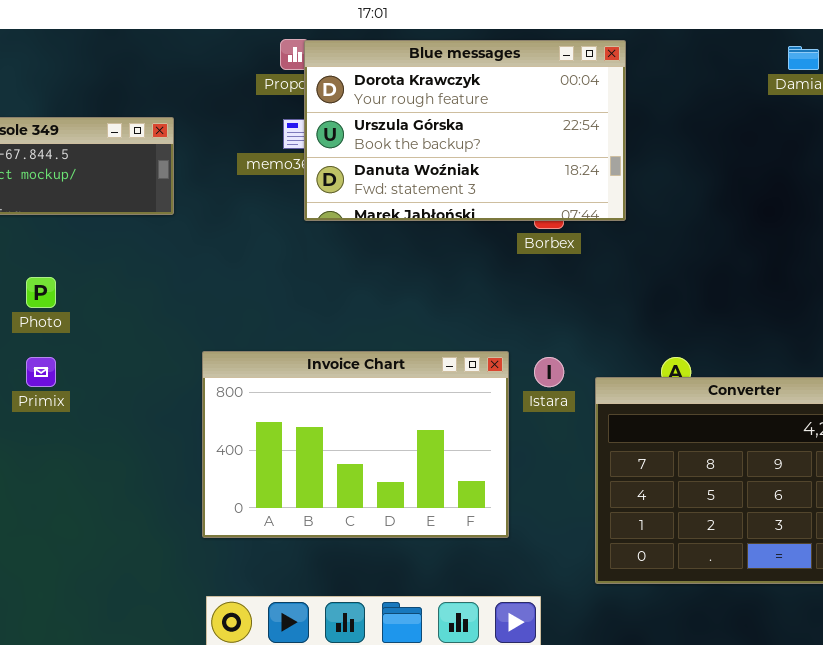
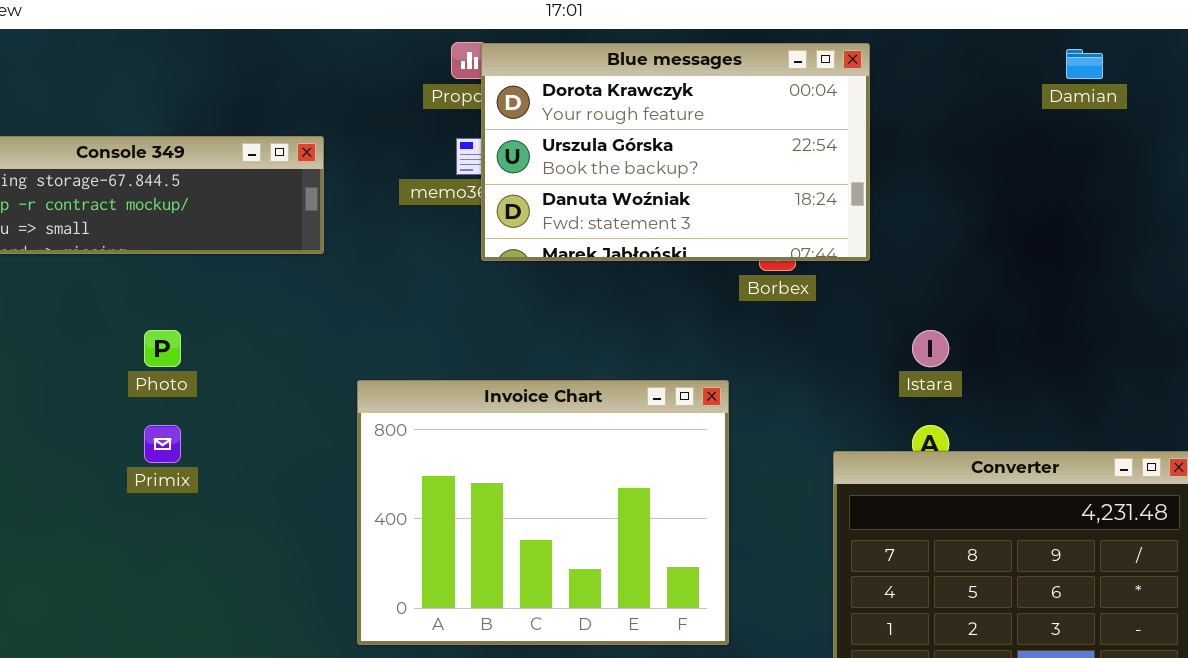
Invoice Chart: [202,351,509,538] -> [357,380,729,645], resized
Istara: [534,357,564,387] -> [912,330,949,367], moved

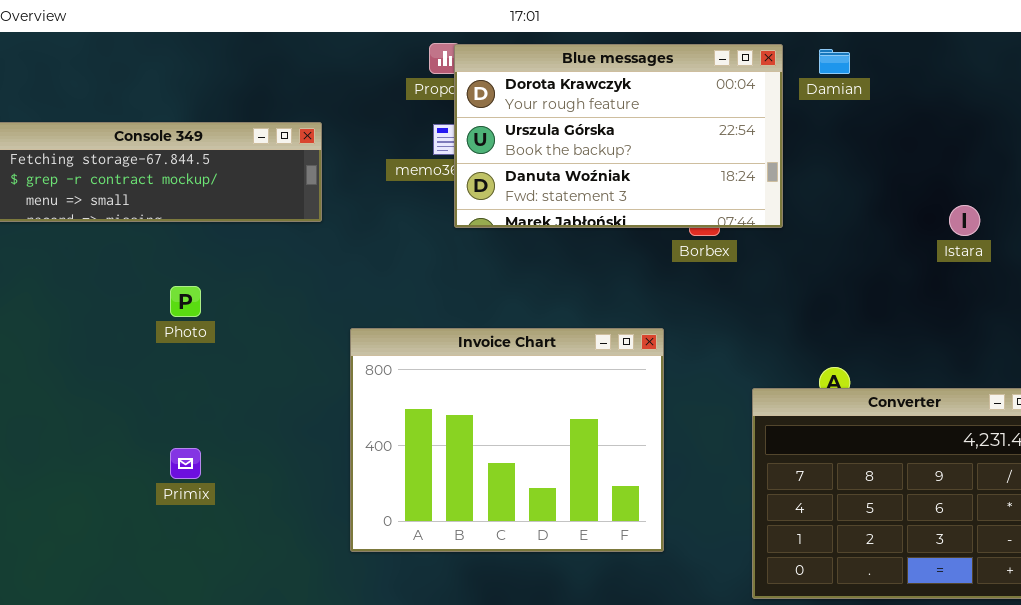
Damian: [1066,49,1103,79] -> [819,49,850,74], moved
Istara: [912,330,949,367] -> [949,205,980,236], moved
Primix: [144,425,181,463] -> [170,448,201,479], moved

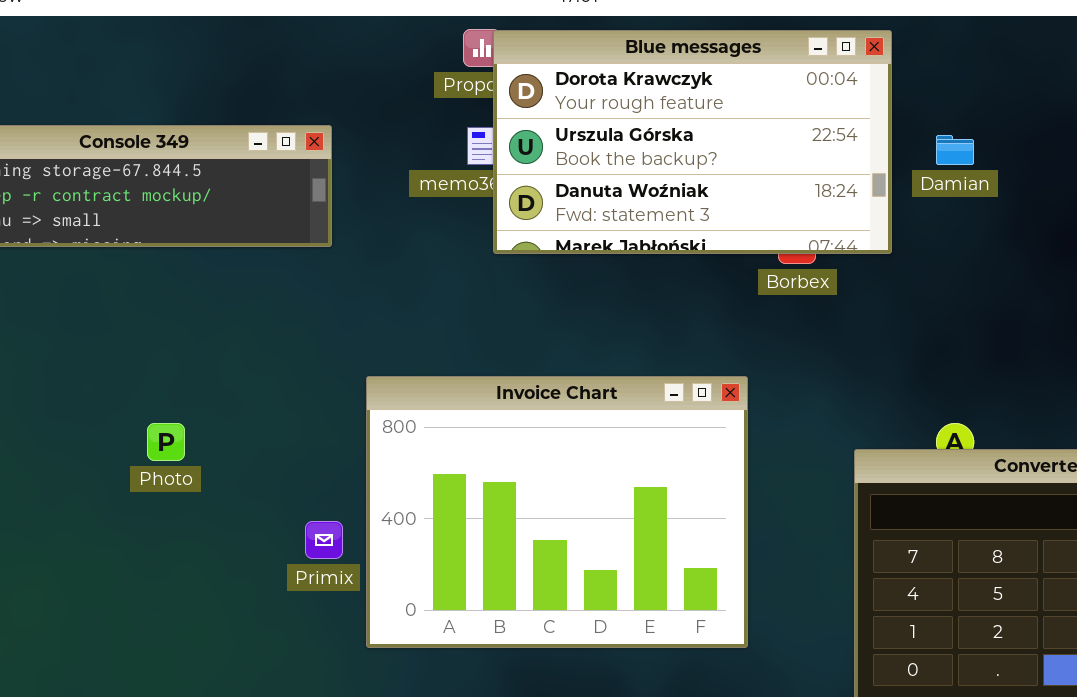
Damian: [819,49,850,74] -> [936,135,974,165], moved
Photo: [170,286,201,317] -> [147,423,185,461], moved
Primix: [170,448,201,479] -> [305,521,343,559], moved

